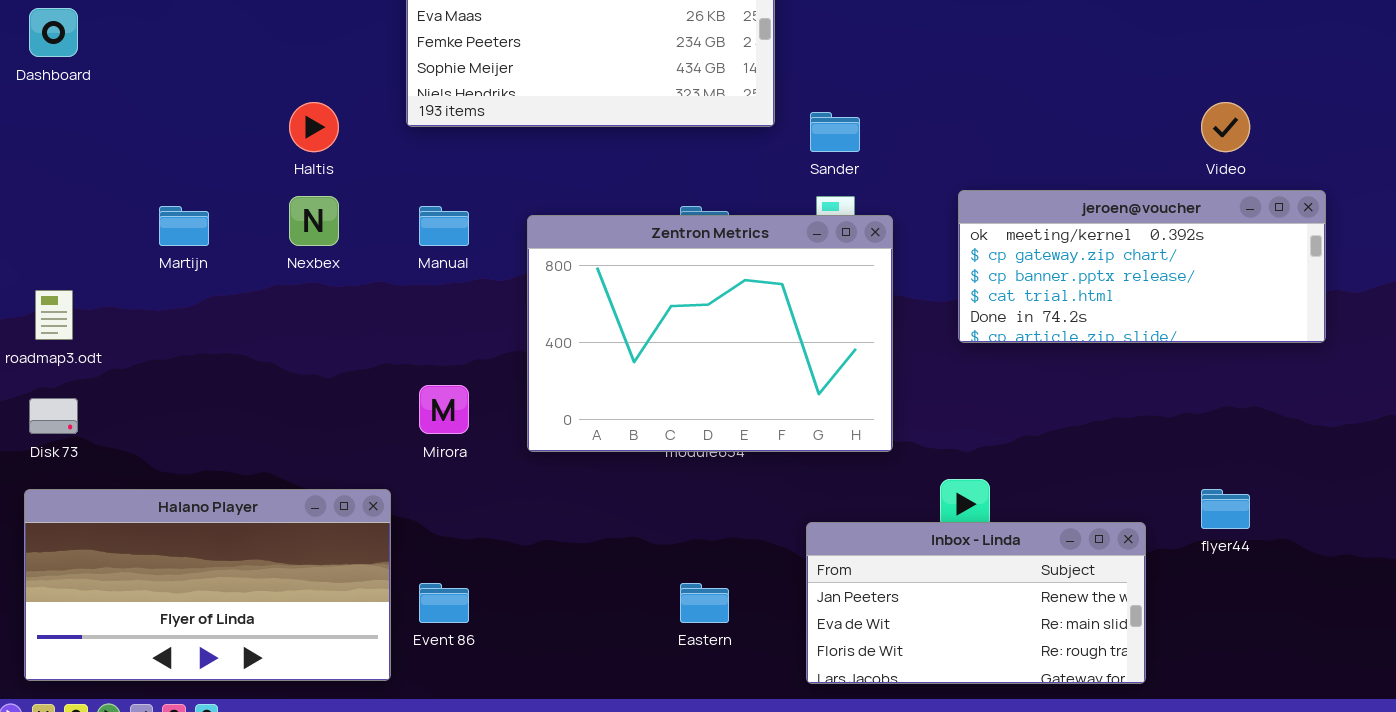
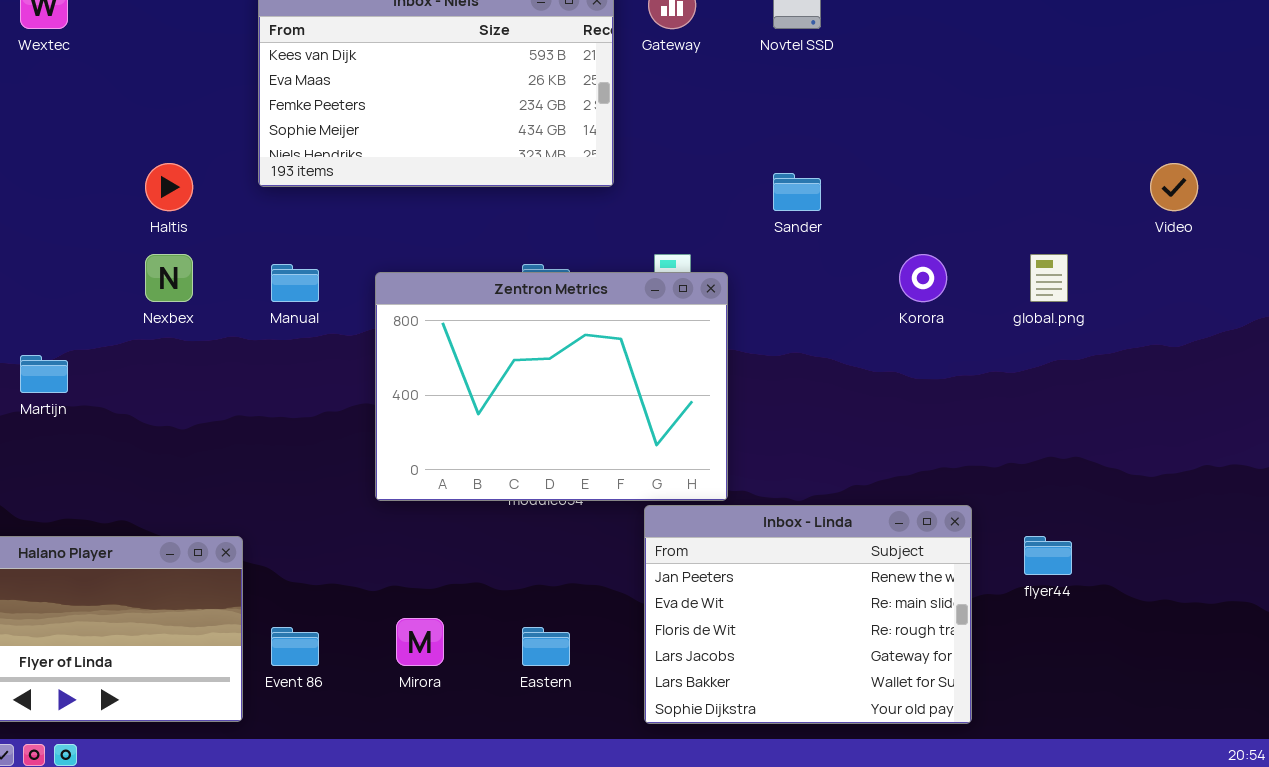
Video: [1201,102,1250,152] -> [1150,163,1198,211], moved
Sander: [810,112,860,152] -> [773,173,821,211], moved
jeroen@voucher: [958,190,1326,343] -> none, closed
Martijn: [159,206,209,246] -> [20,355,68,393], moved
Mirora: [419,385,469,434] -> [396,618,444,666], moved
Inbox - Linda: [806,522,1146,684] -> [644,505,972,724], resized

